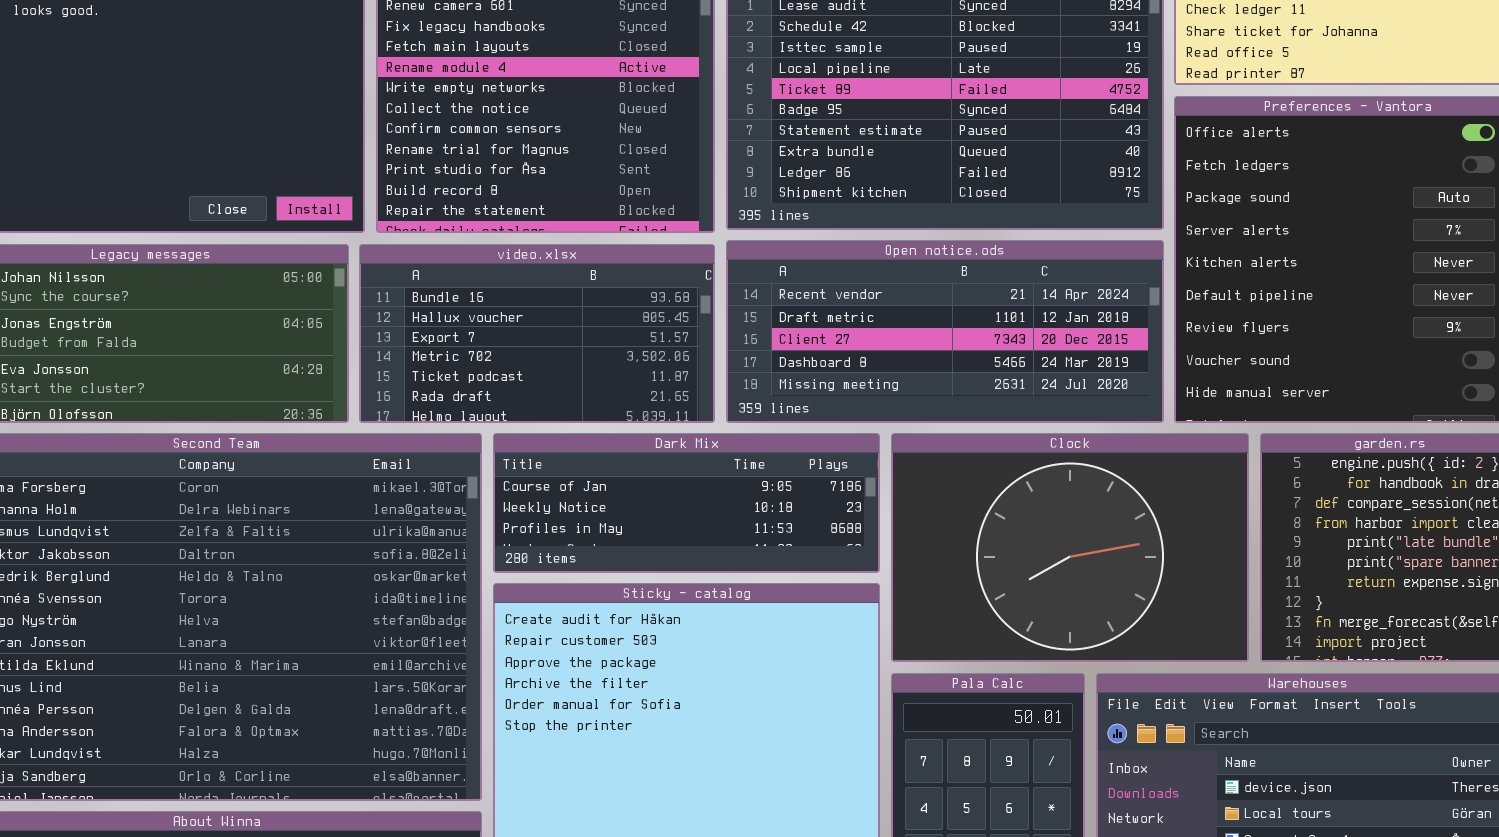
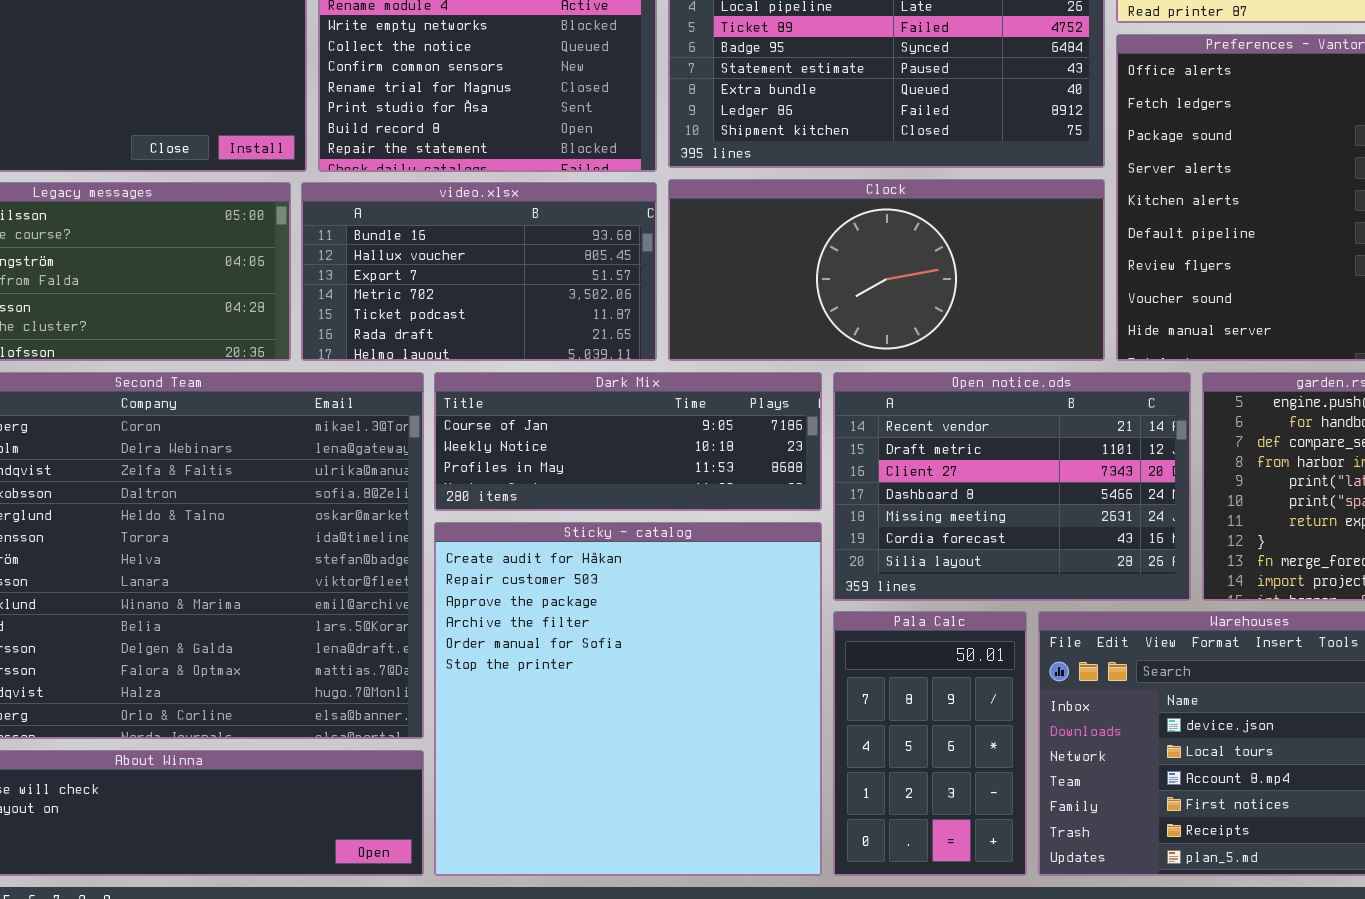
Open notice.ods: [726,240,1164,423] -> [833,372,1191,601], moved, resized
Clock: [891,433,1249,662] -> [668,179,1105,361], moved, resized

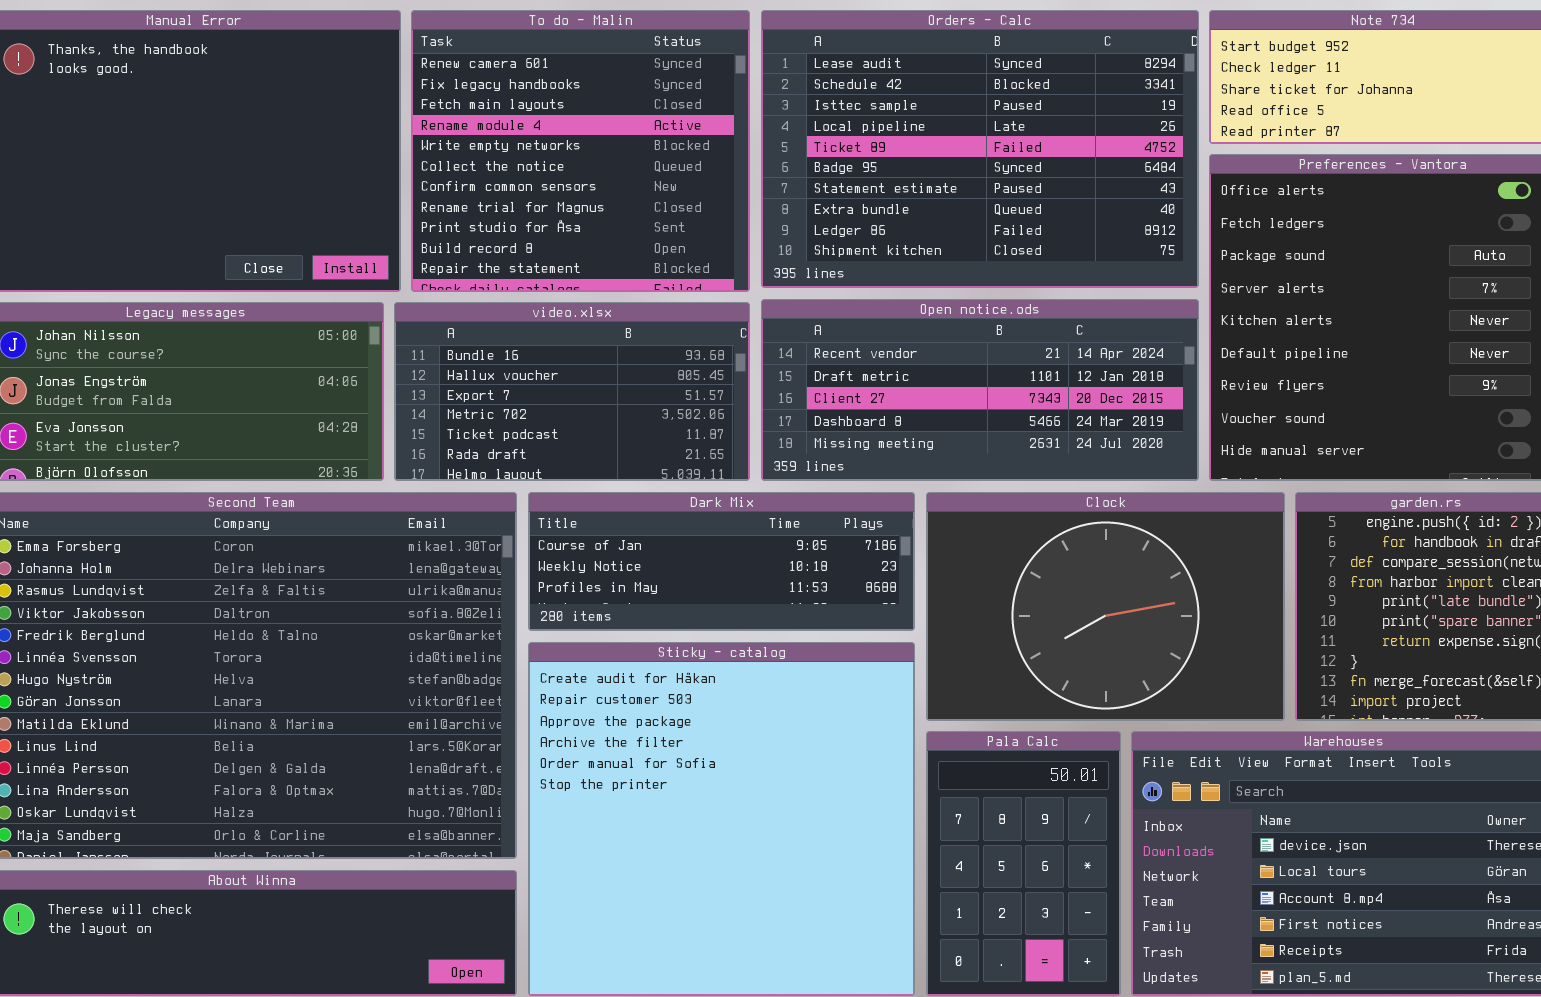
Clock: [668,179,1105,361] -> [926,492,1285,721], moved, resized
Open notice.ods: [833,372,1191,601] -> [761,299,1199,481], moved, resized

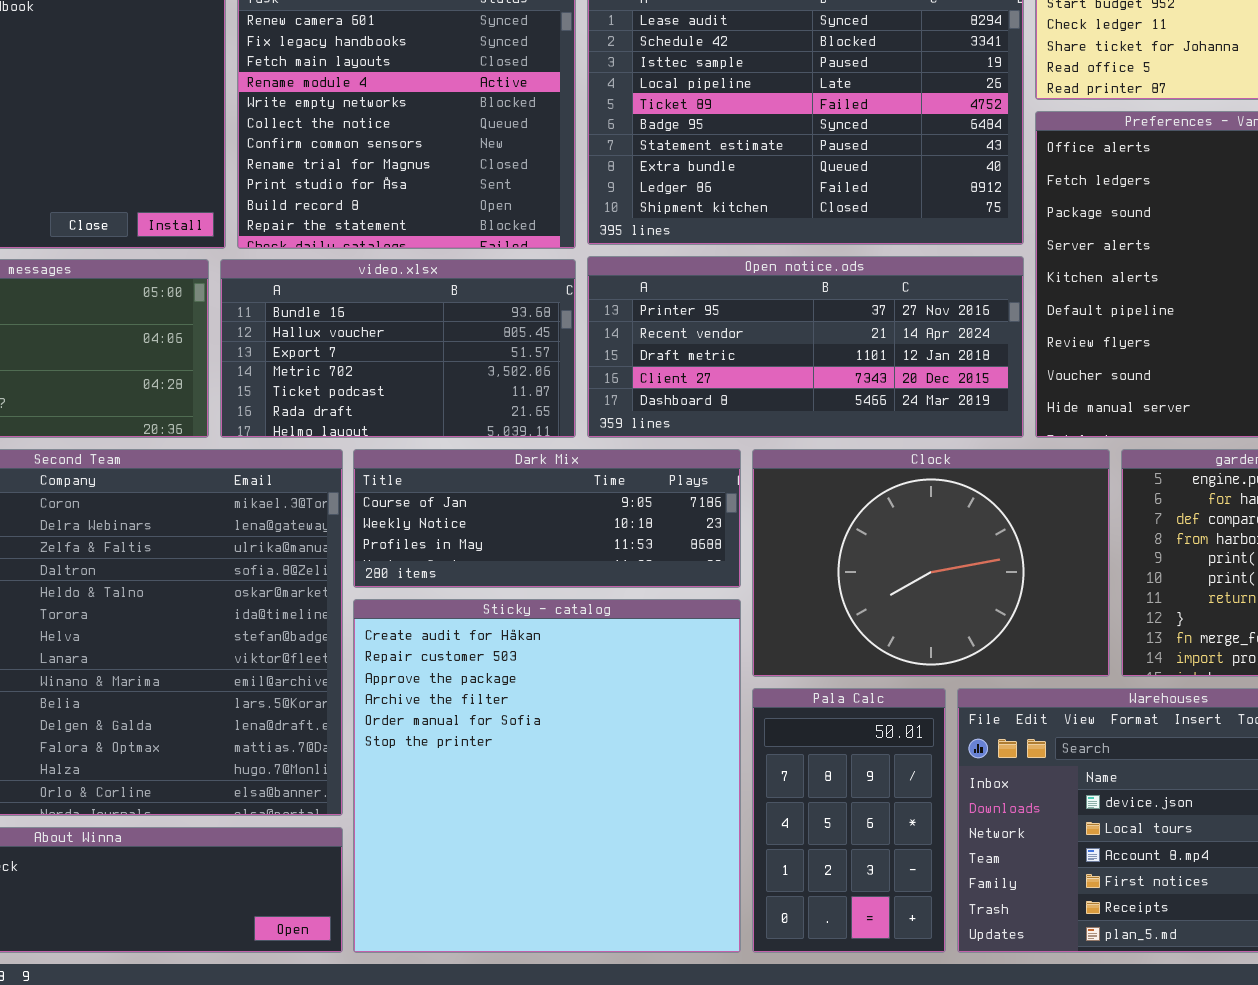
Open notice.ods: [761,299,1199,481] -> [587,256,1024,438], scrolled up 1 row

